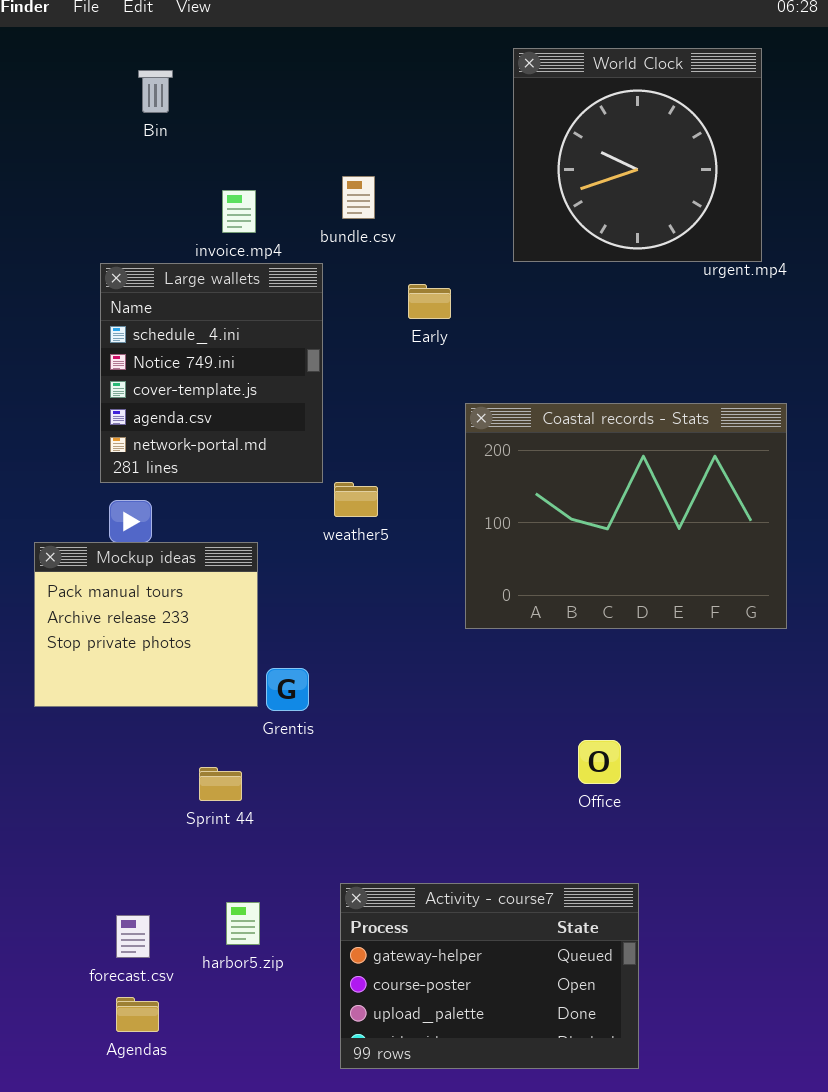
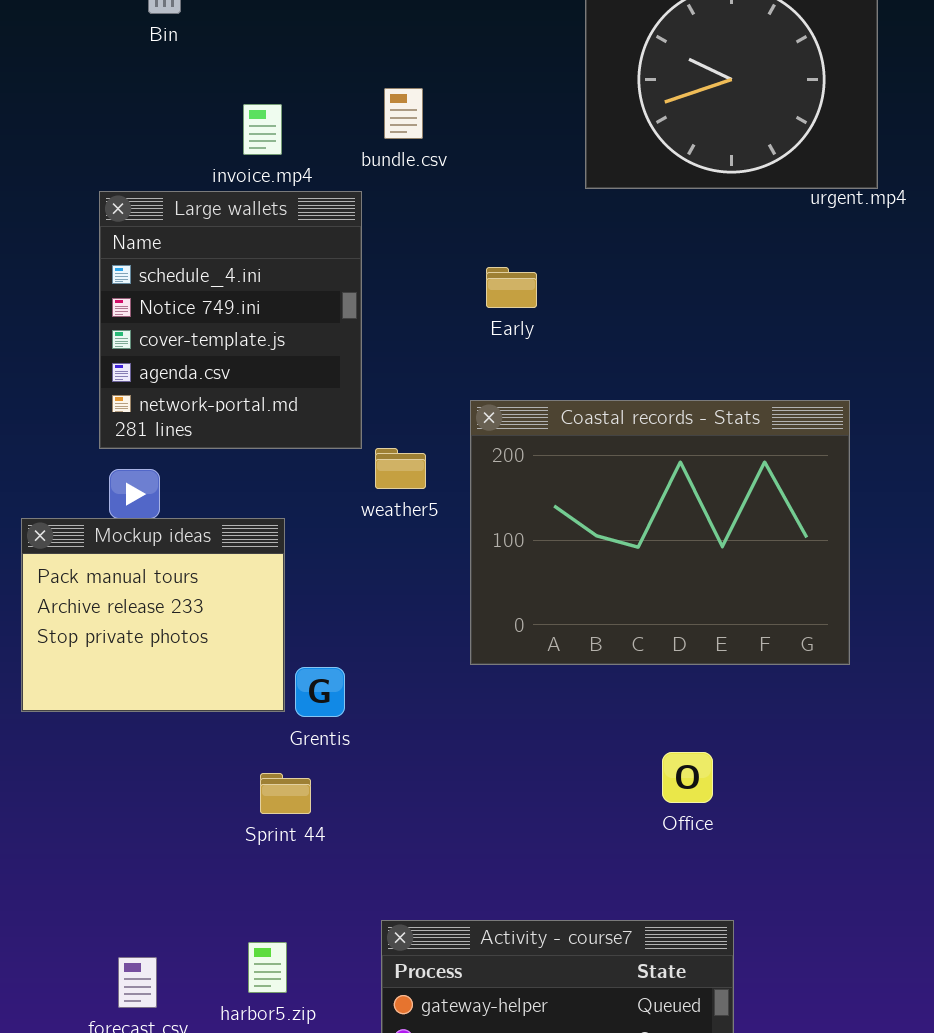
Early: [408,284,451,319] -> [486,267,537,308], moved
Coastal records - Stats: [465,403,787,629] -> [470,400,850,665], moved
Sprint 44: [199,767,242,801] -> [260,773,311,814], moved

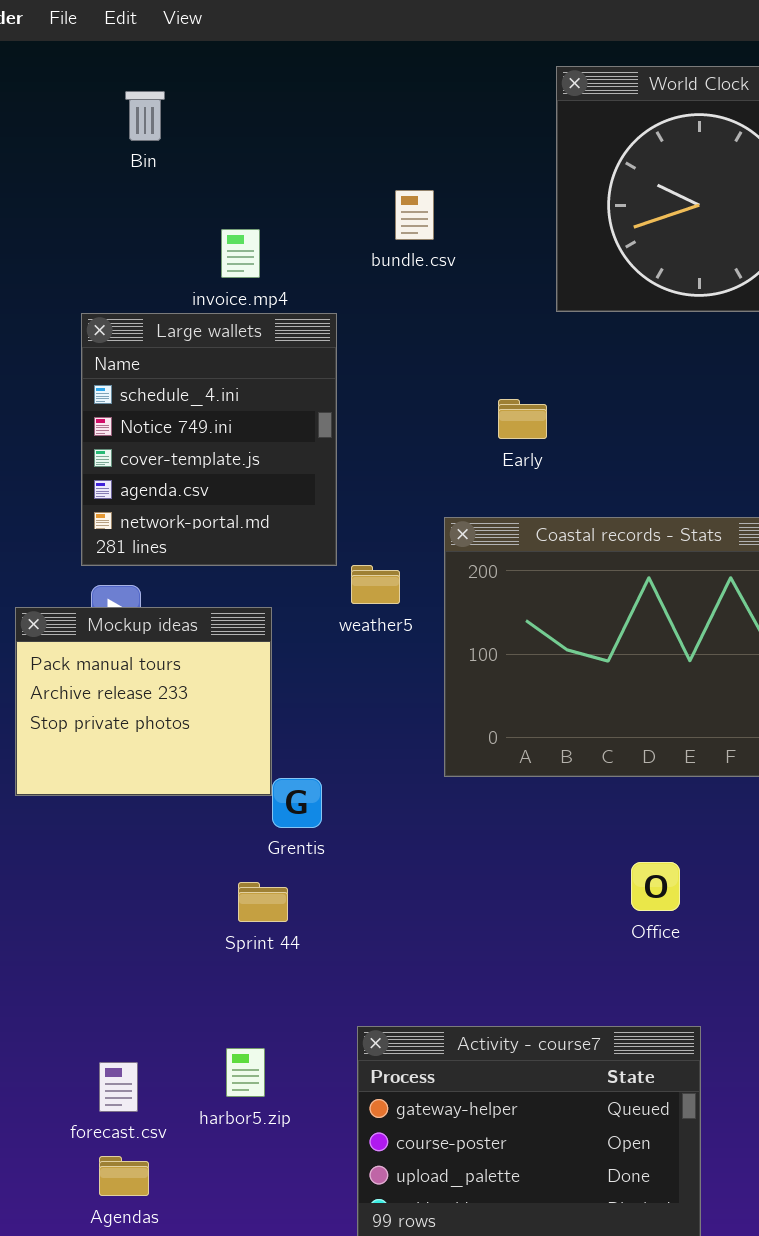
bundle.csv: [384,88,423,139] -> [395,190,434,240], moved
Early: [486,267,537,308] -> [498,399,547,439], moved
Mockup ideas: [21,518,285,712] -> [15,607,272,796], moved

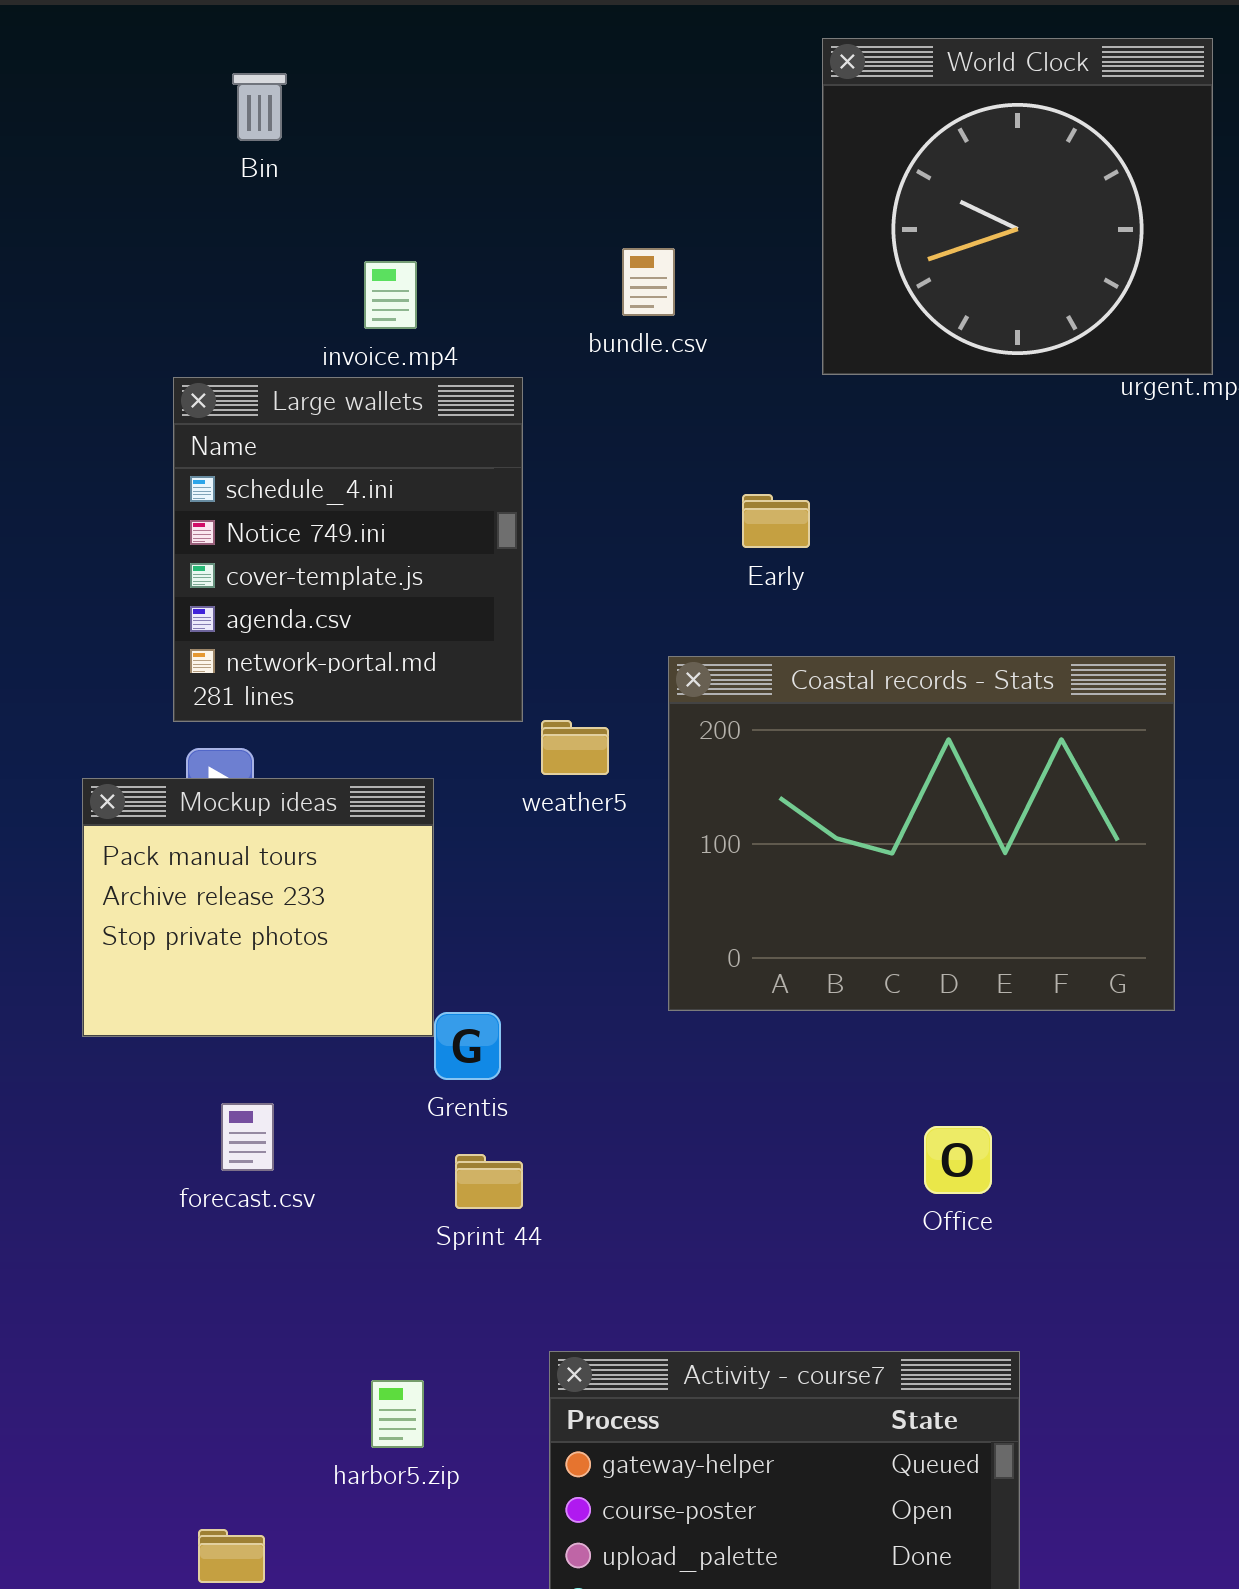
bundle.csv: [395,190,434,240] -> [622,248,675,316], moved
Sprint 44: [238,882,288,922] -> [455,1154,523,1209], moved
forecast.csv: [99,1062,138,1112] -> [221,1103,274,1171], moved

